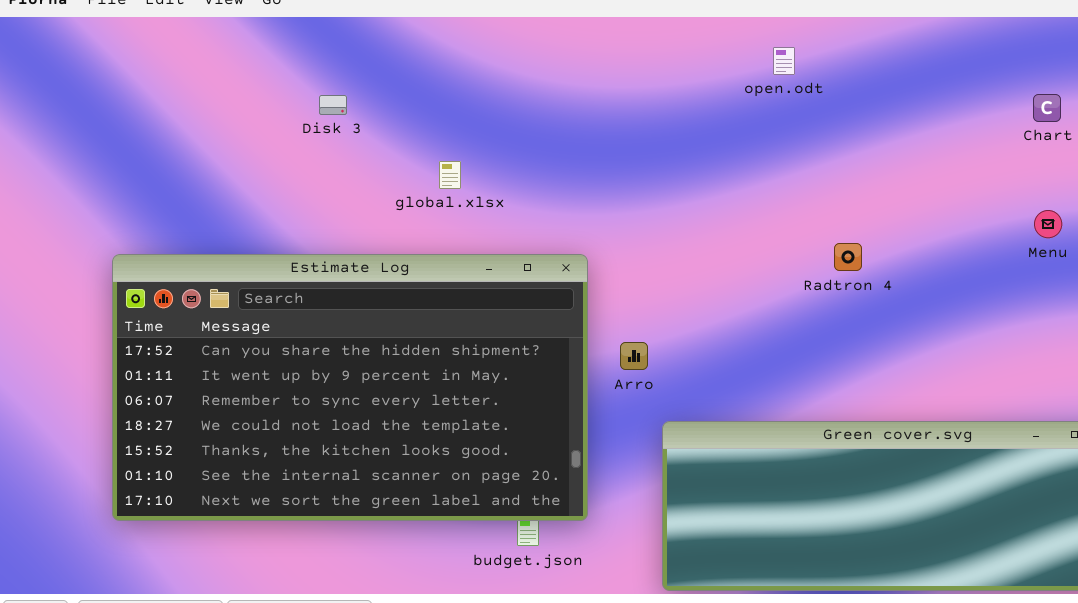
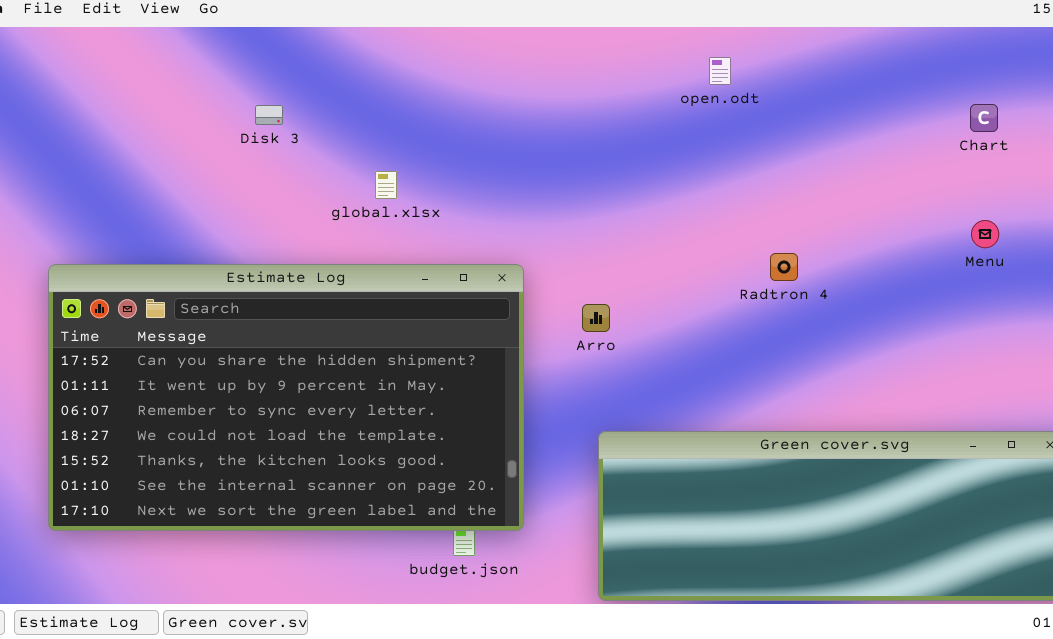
Arro: [620,342,648,370] -> [582,304,610,332], moved

